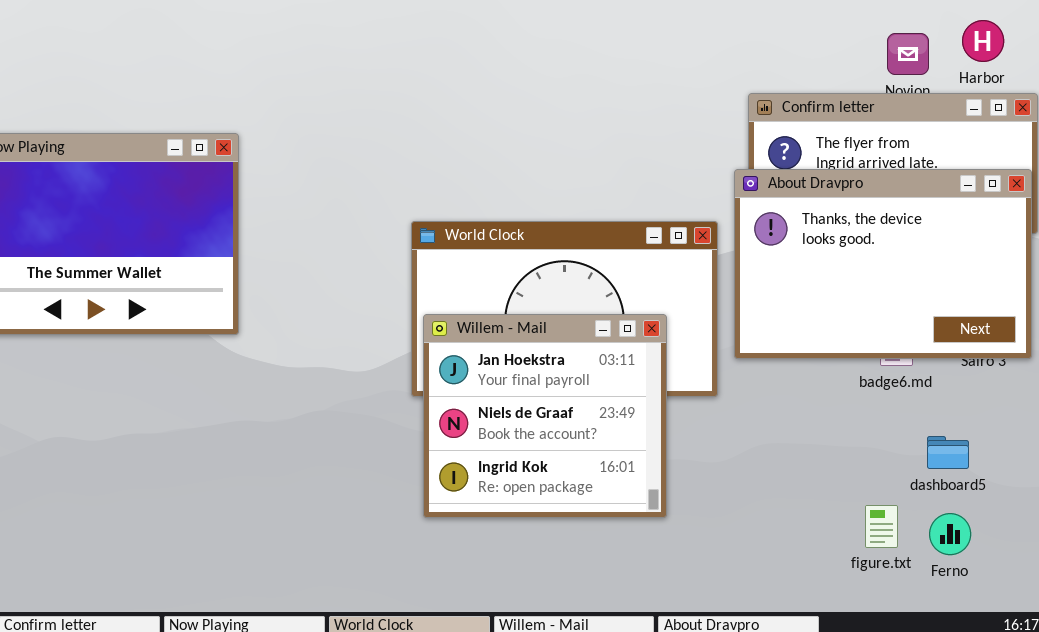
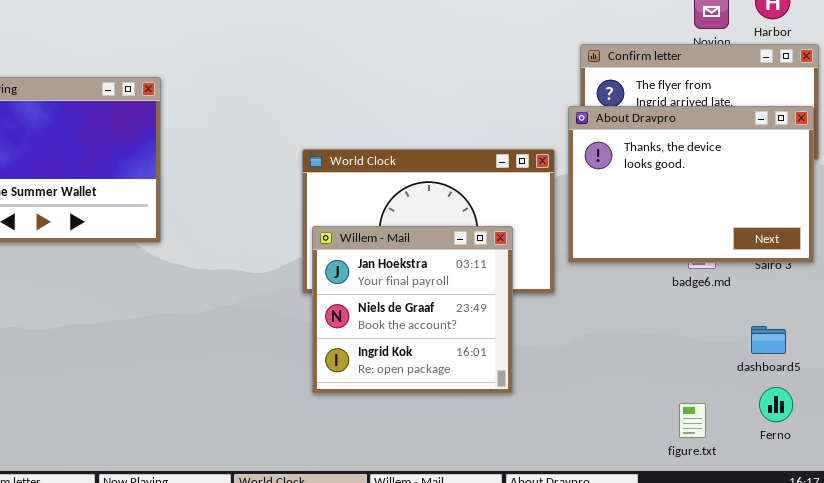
dashboard5: [927,436,969,469] -> [751,326,786,354], moved
figure.txt: [865,505,898,548] -> [679,403,706,438], moved
Ferno: [929,513,971,555] -> [759,387,793,422], moved

